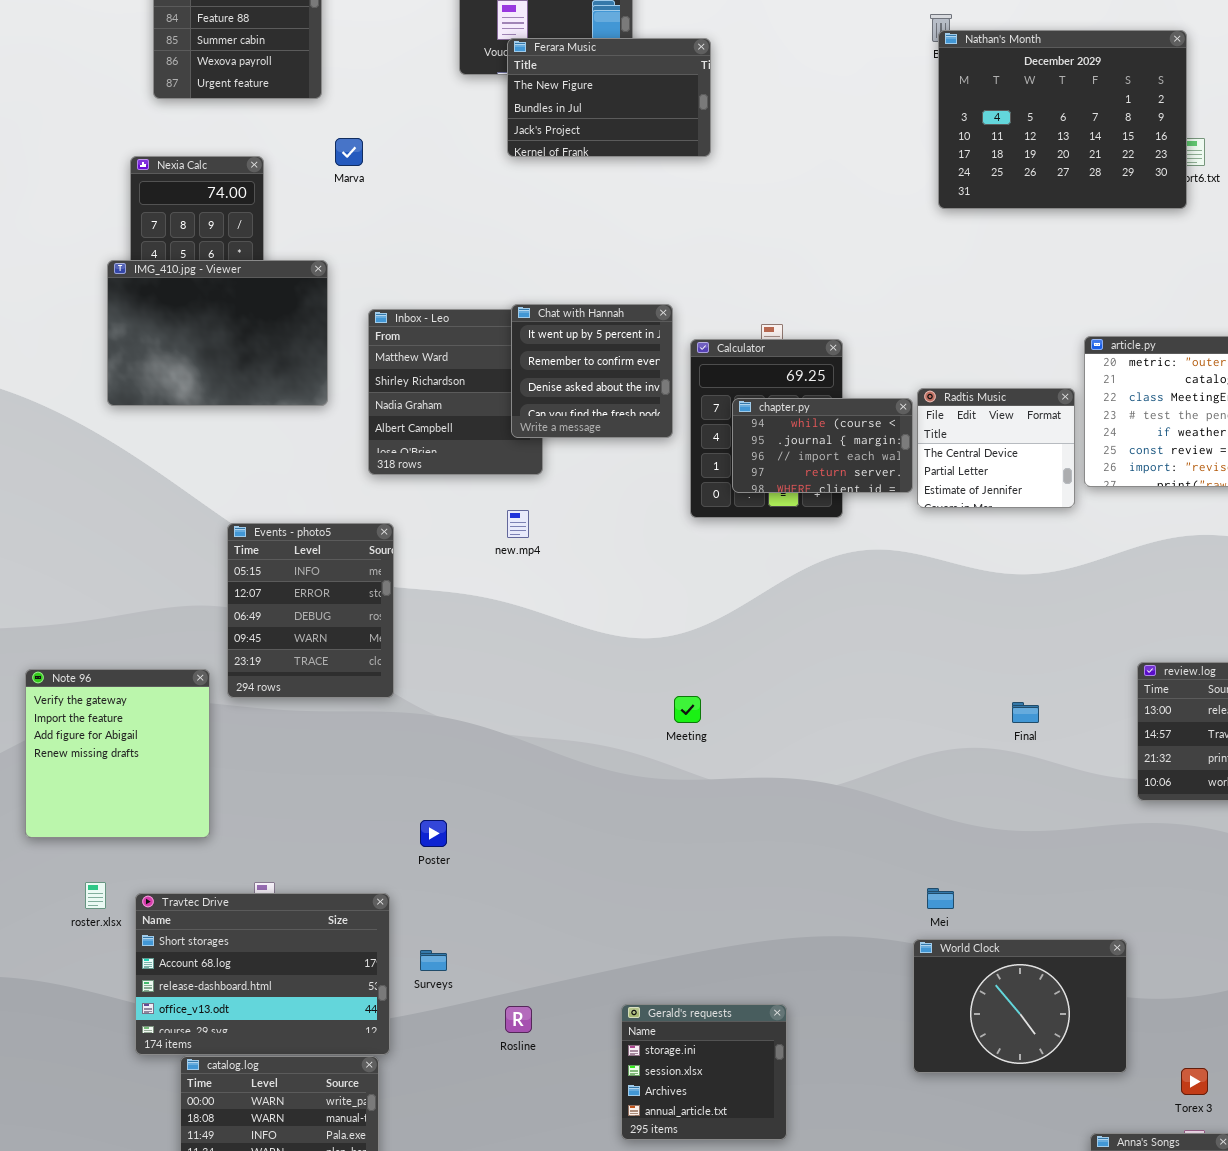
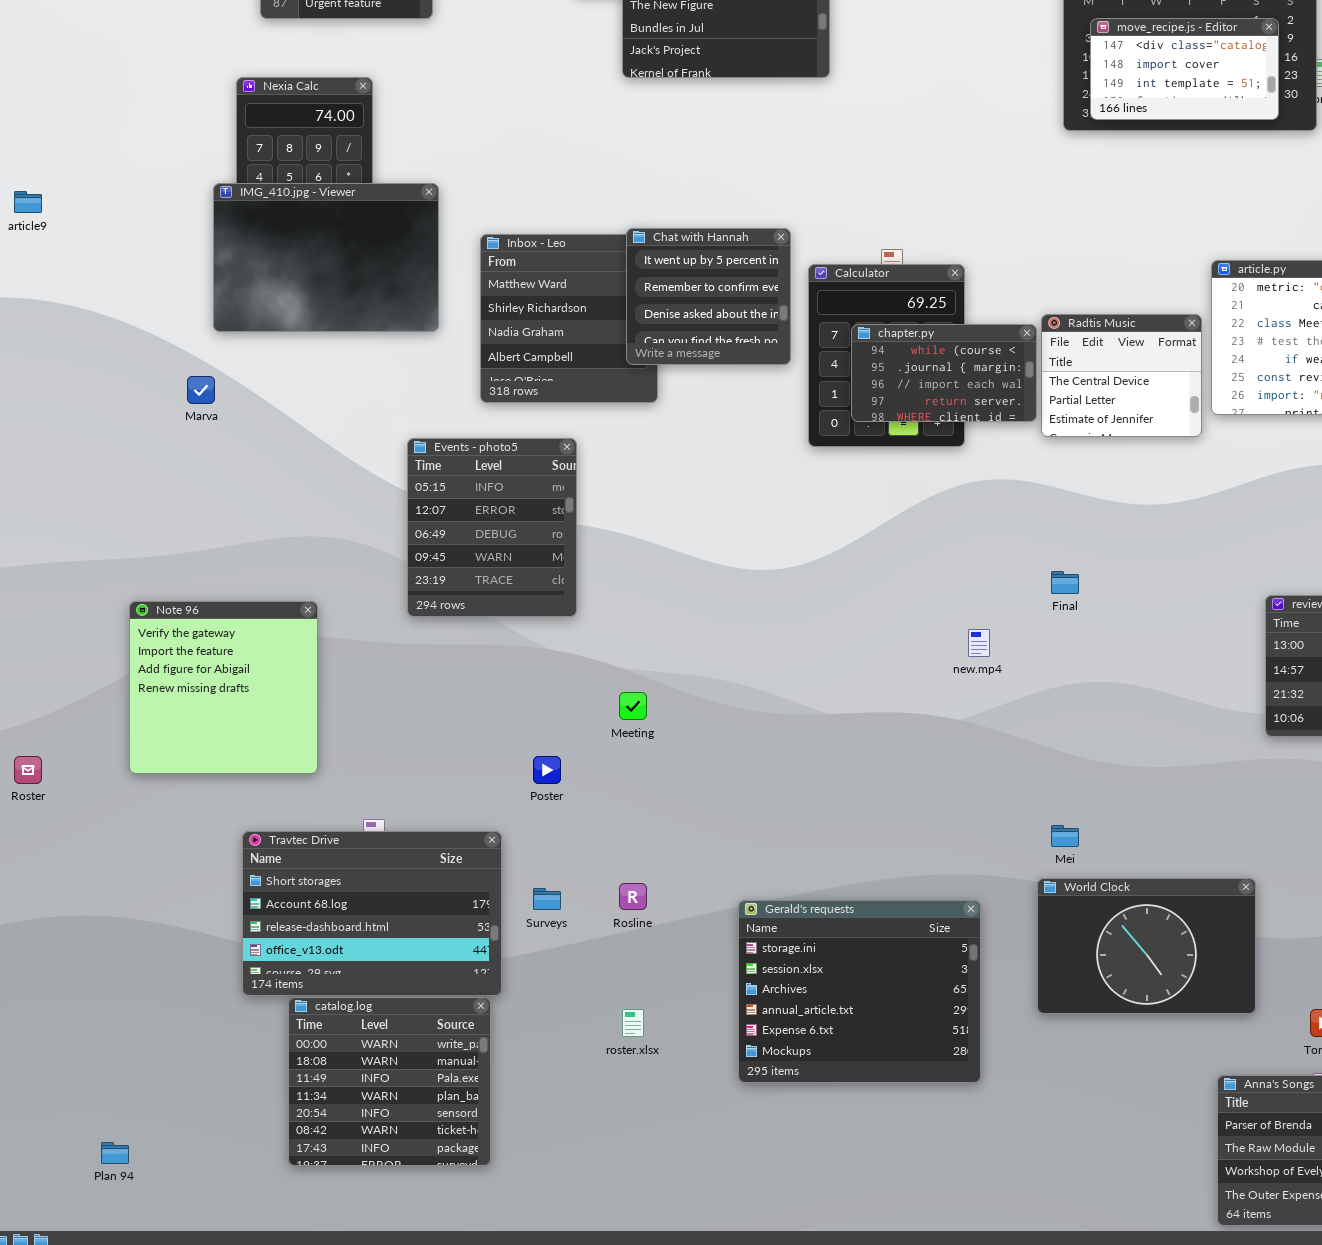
move_recipe.js - Editor: none -> [1090,18,1279,120], opened
Marva: [335,138,363,166] -> [187,376,215,404], moved
new.mp4: [507,510,529,538] -> [968,629,990,657], moved
Events - photo5: [227,523,394,698] -> [407,438,577,617], moved
Meeting: [674,696,701,723] -> [619,692,647,720], moved
Final: [1012,702,1039,723] -> [1051,571,1079,594], moved
roster.xlsx: [85,882,106,909] -> [622,1009,644,1037], moved
Gerald's requests: [621,1004,787,1140] -> [738,900,981,1083], resized
Rosline: [505,1006,532,1033] -> [619,883,647,910], moved

